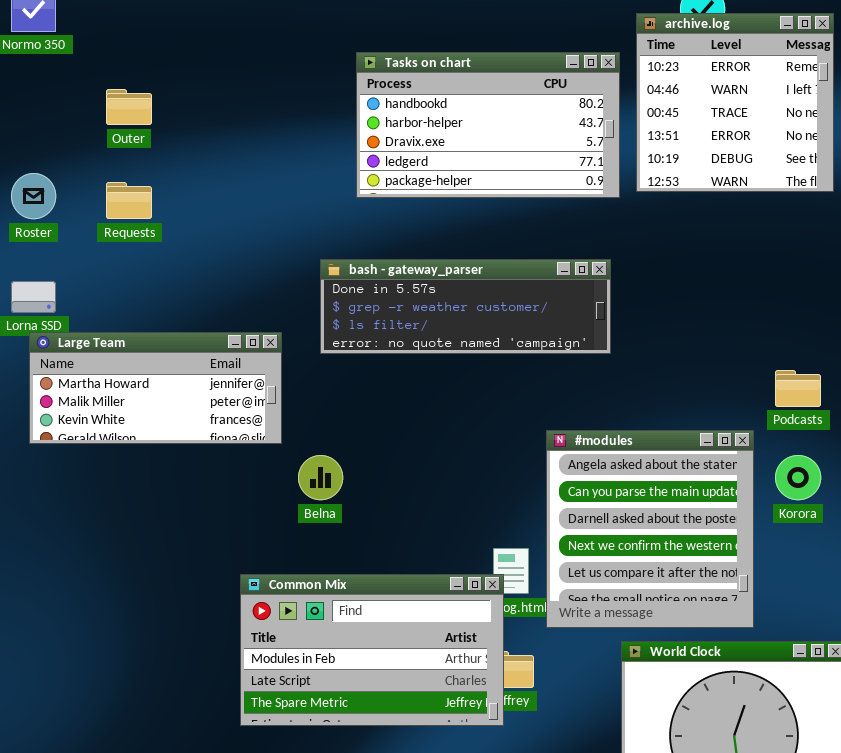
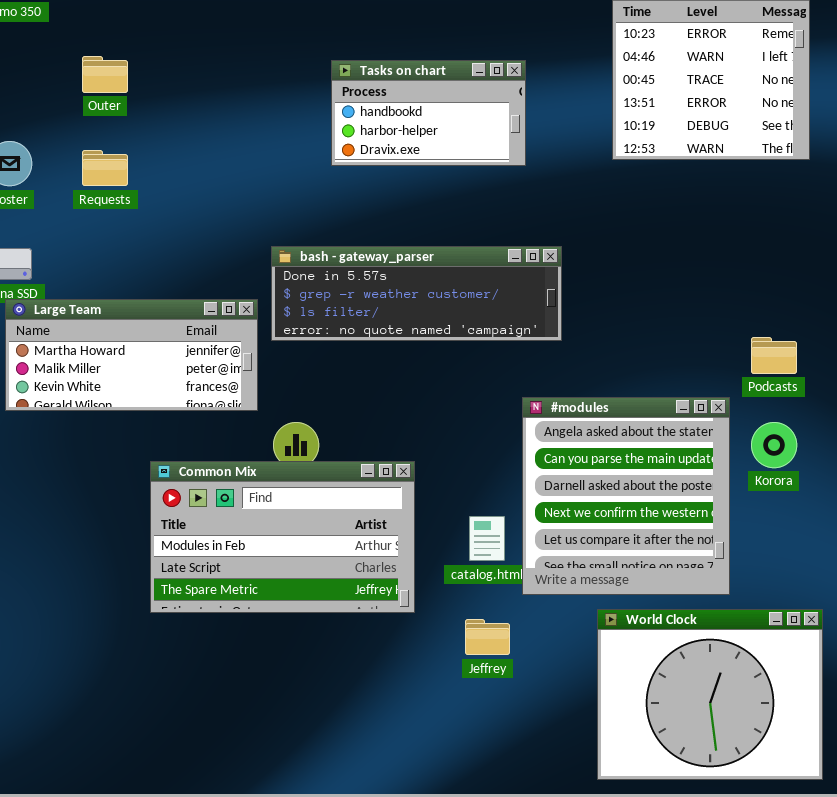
Tasks on chart: [356,52,620,198] -> [331,60,526,166], resized
bash - gateway_parser: [320,259,611,354] -> [271,246,562,341], moved
Common Mix: [240,574,504,726] -> [150,461,415,613], moved

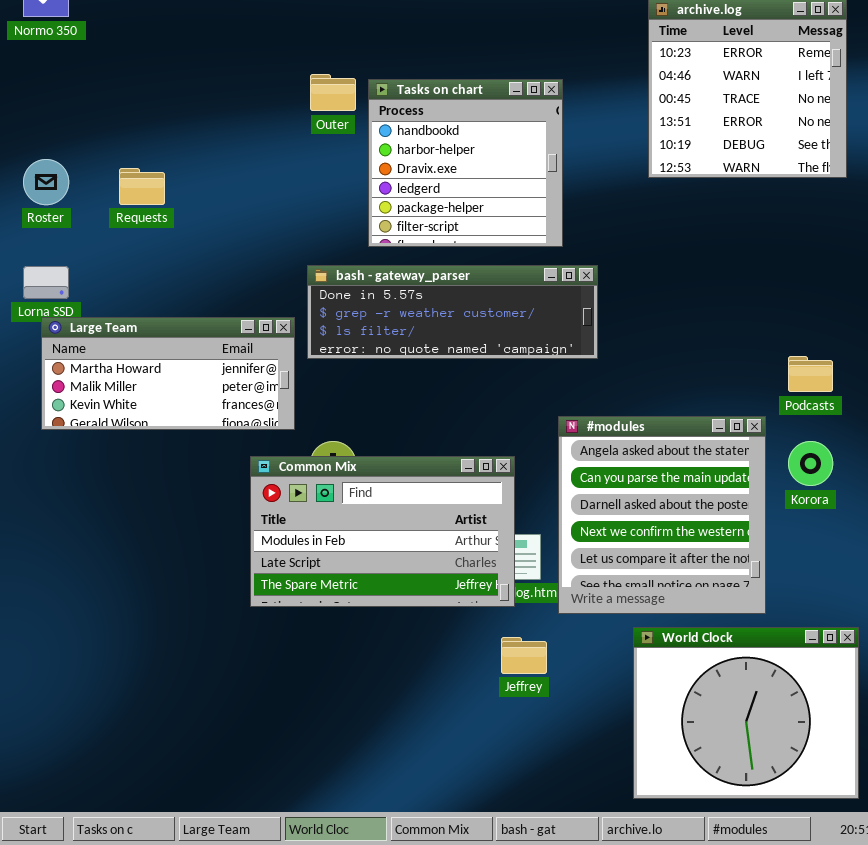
Outer: [82,56,128,93] -> [310,74,356,111], moved
Tasks on chart: [331,60,526,166] -> [368,79,563,247], resized
Common Mix: [150,461,415,613] -> [250,456,515,607], moved

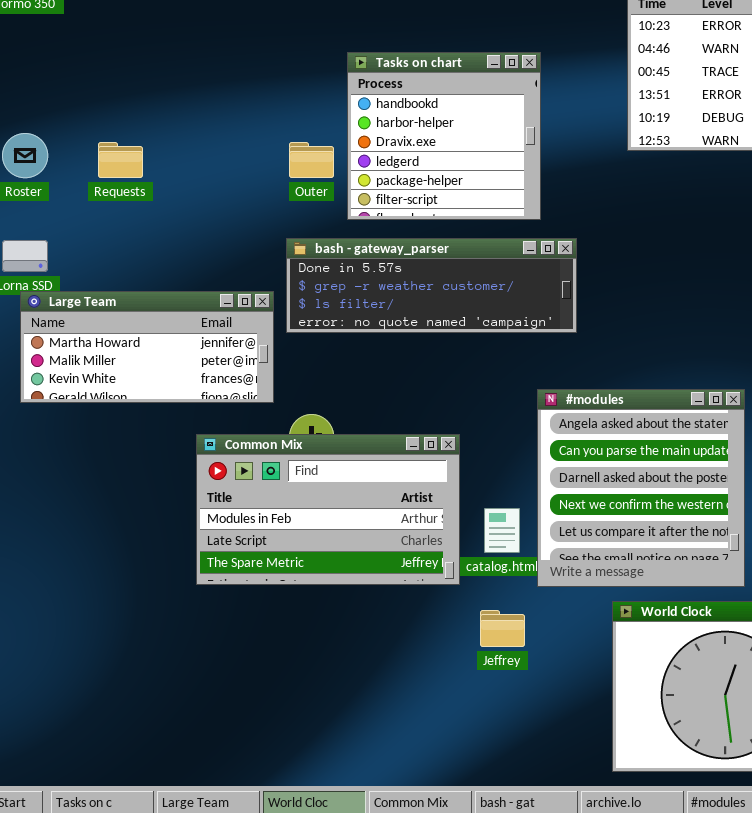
Outer: [310,74,356,111] -> [289,142,334,178], moved
Common Mix: [250,456,515,607] -> [196,434,460,585], moved

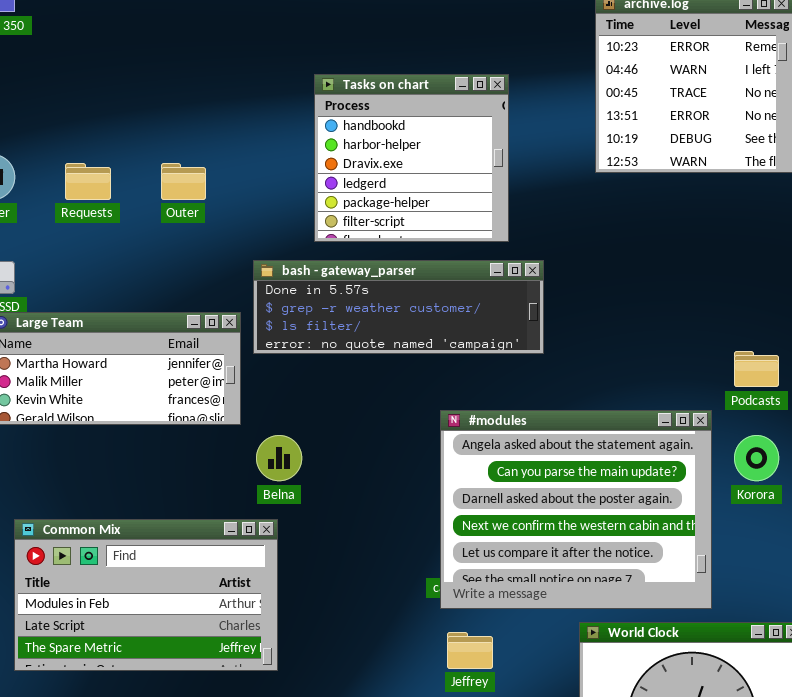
Outer: [289,142,334,178] -> [161,163,206,200], moved
#modules: [537,389,745,587] -> [440,410,712,609], resized
Common Mix: [196,434,460,585] -> [14,519,278,671], moved

